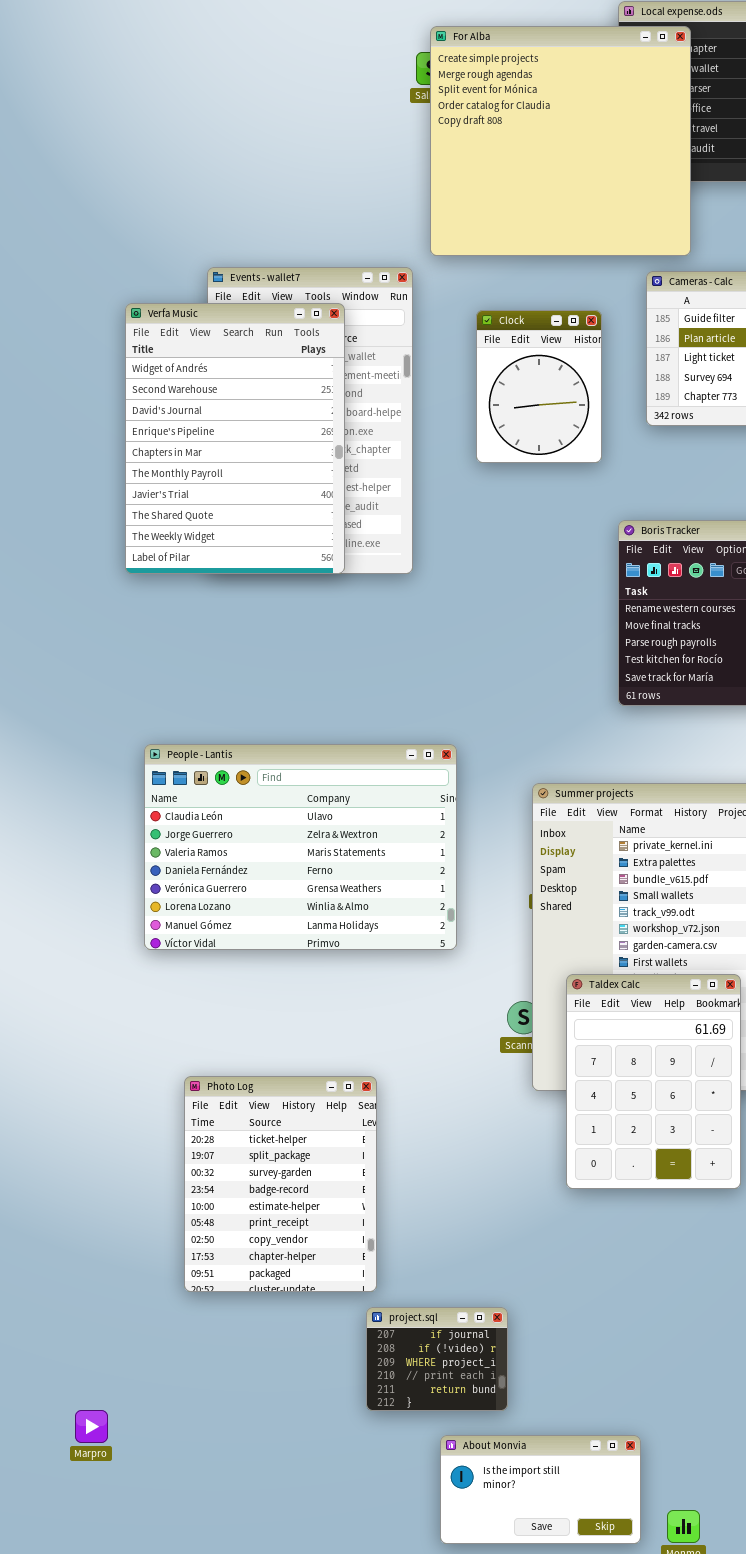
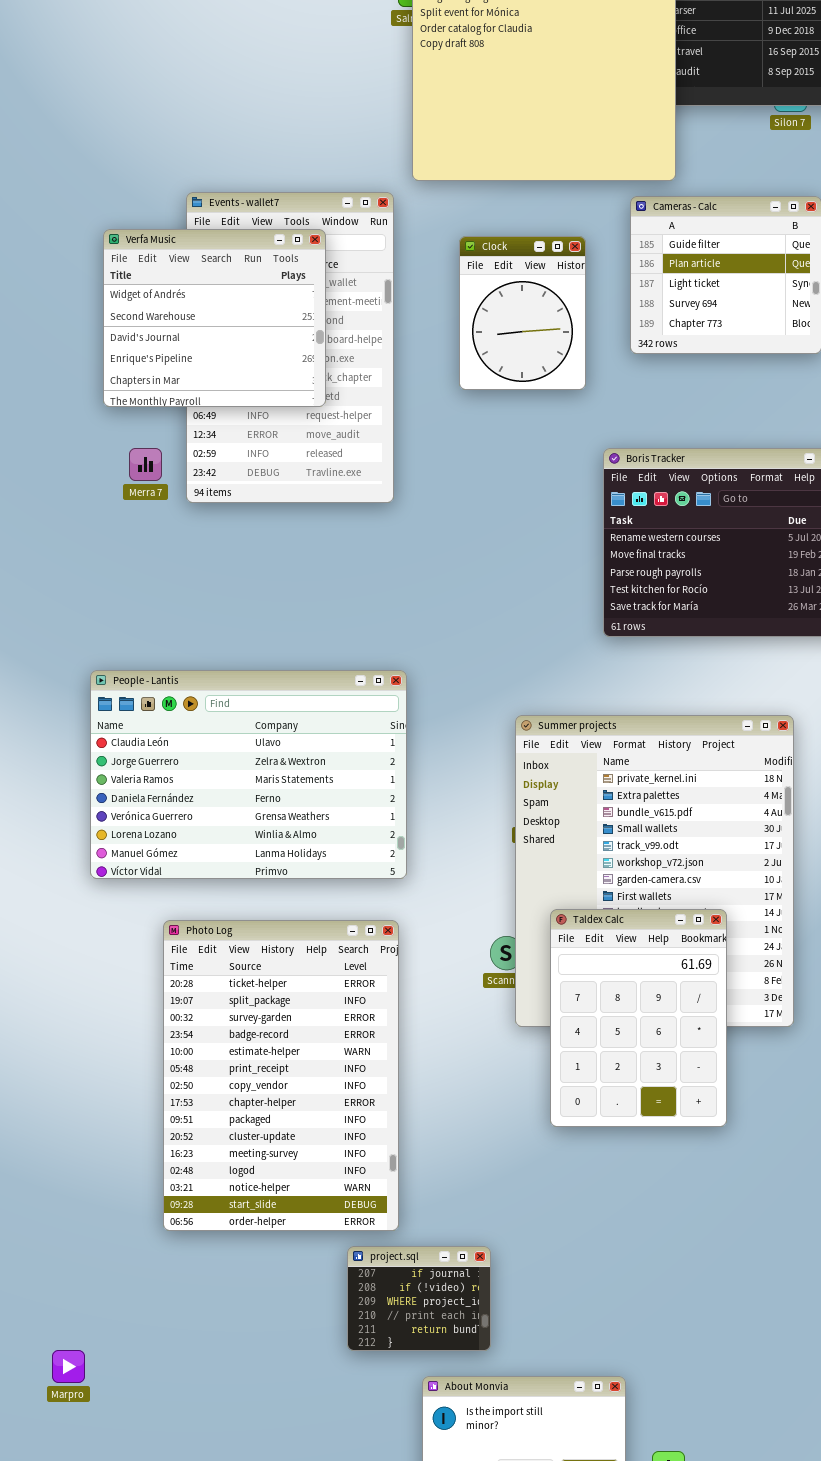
Verfa Music: [125,303,345,574] -> [103,229,326,407], resized
People - Lantis: [144,744,457,950] -> [90,670,407,879], moved
Photo Log: [184,1076,377,1292] -> [163,920,399,1231], resized

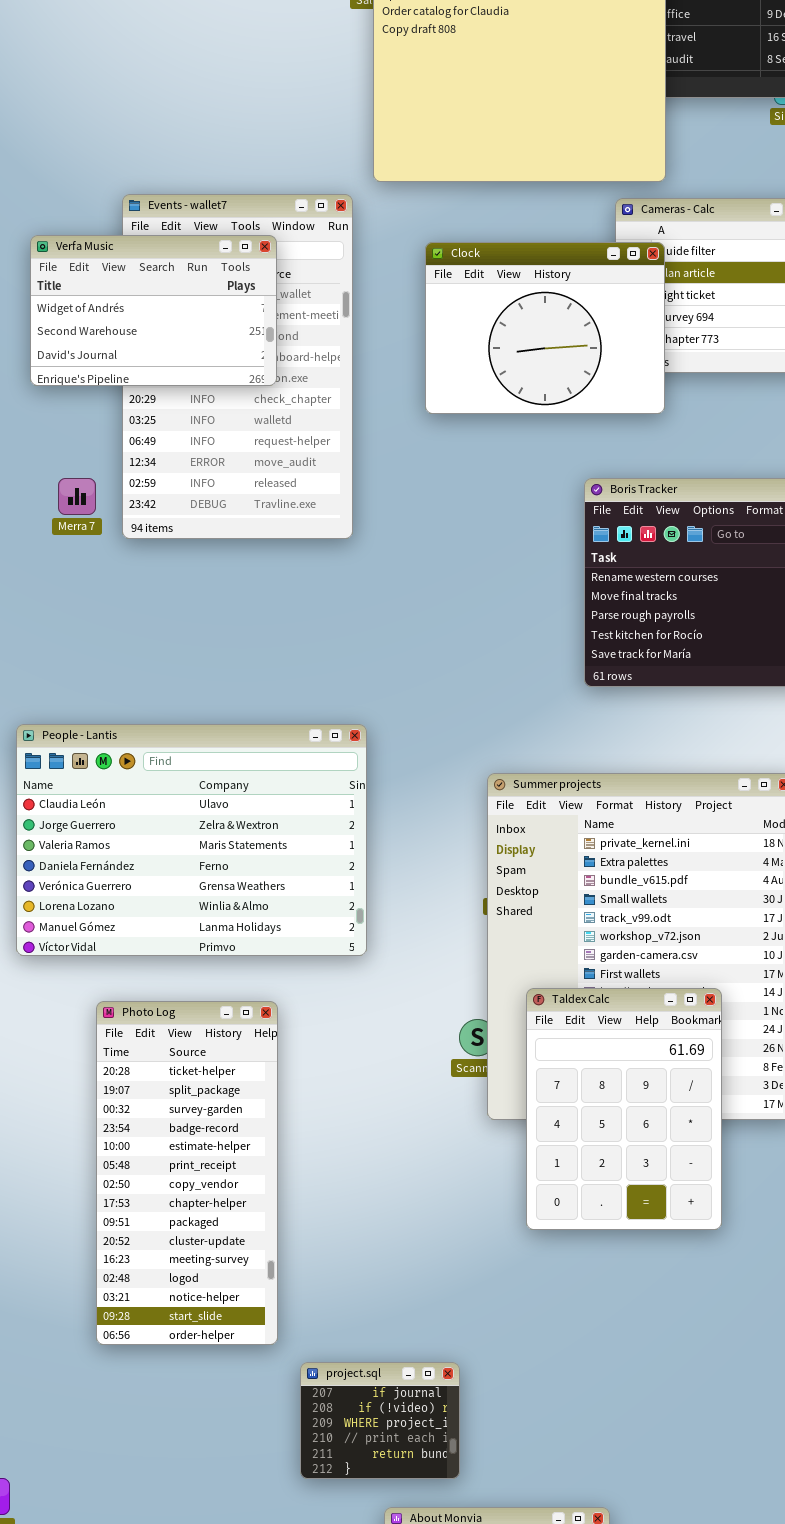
Verfa Music: [103,229,326,407] -> [30,235,277,386], resized
Clock: [459,236,586,390] -> [425,242,665,414], resized
Photo Log: [163,920,399,1231] -> [96,1001,278,1345], resized

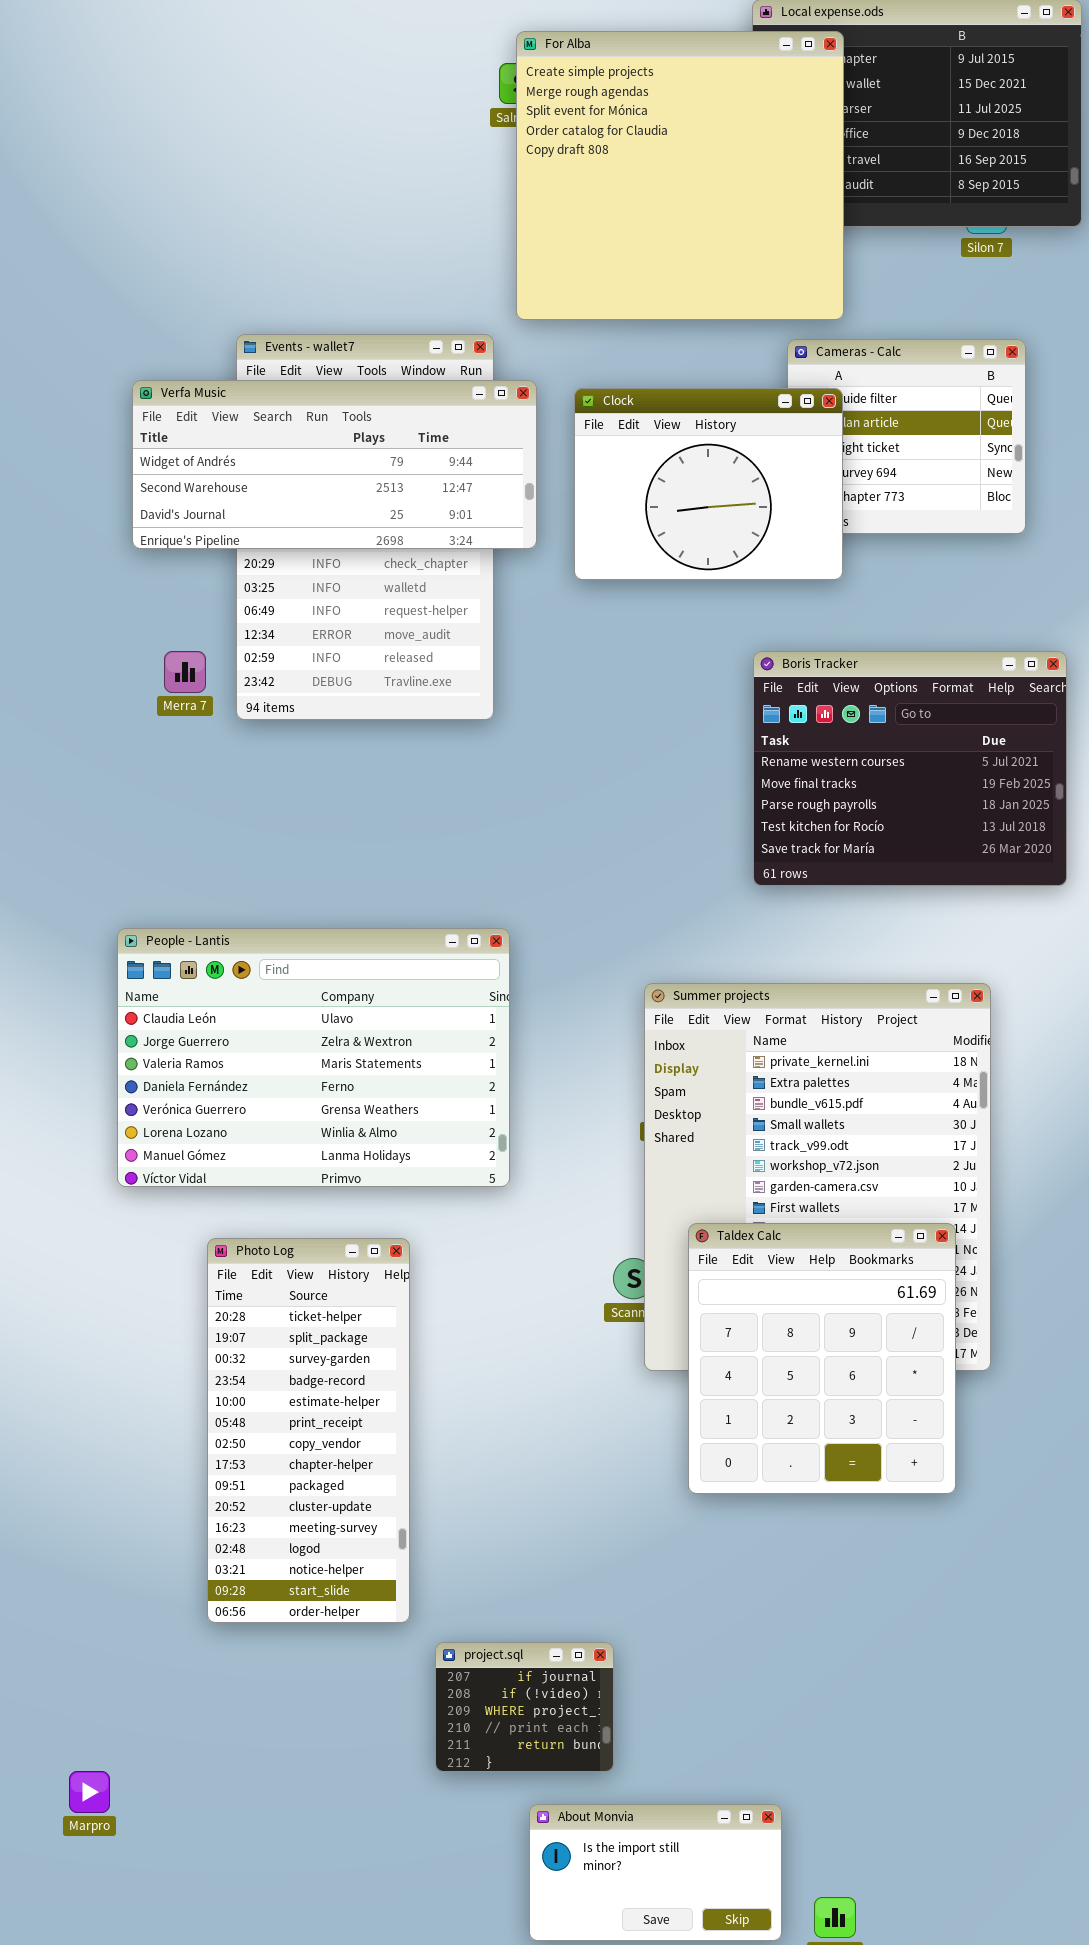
Verfa Music: [30,235,277,386] -> [132,380,537,549], resized
Taldex Calc: [526,988,722,1230] -> [688,1223,956,1494], resized

